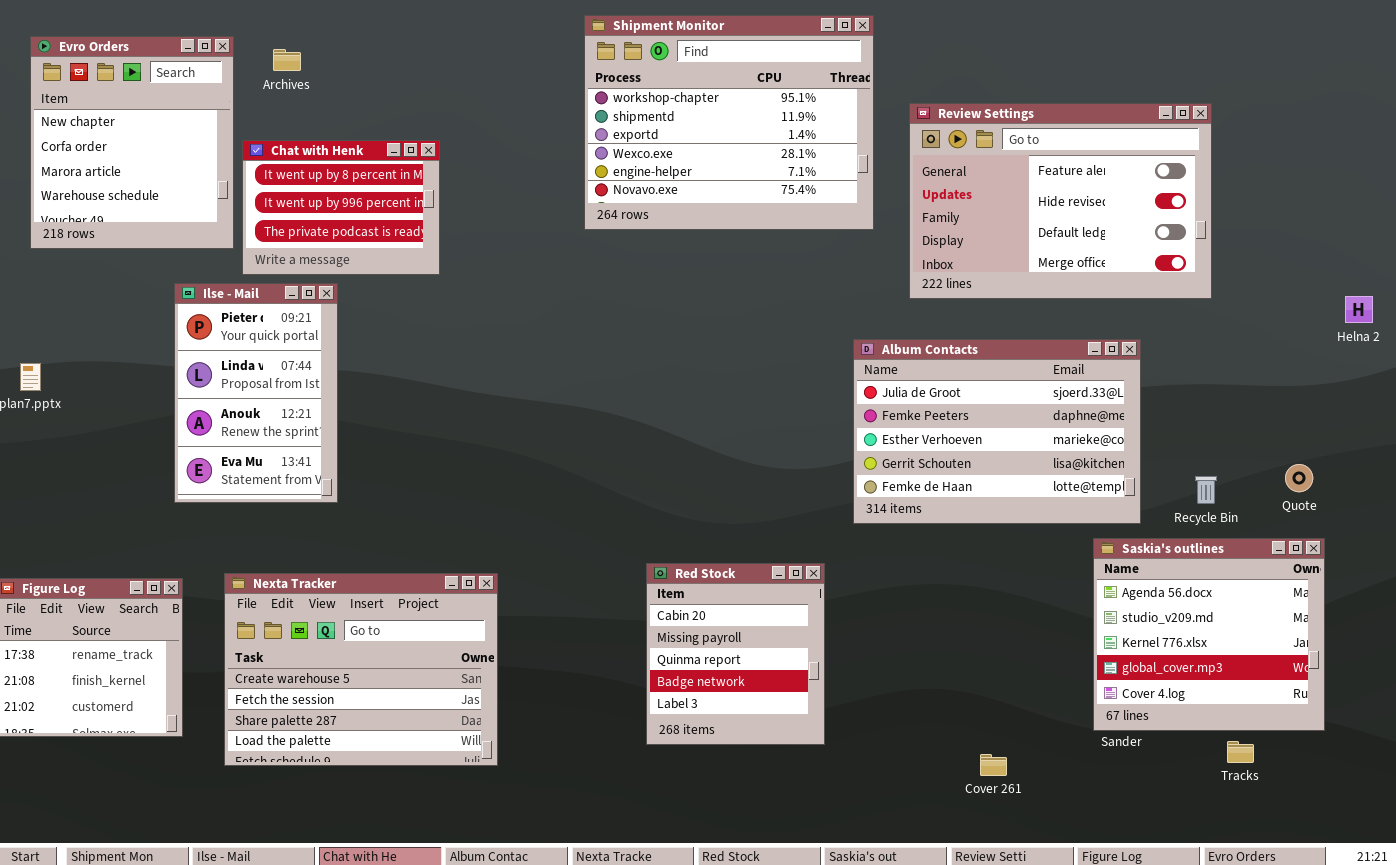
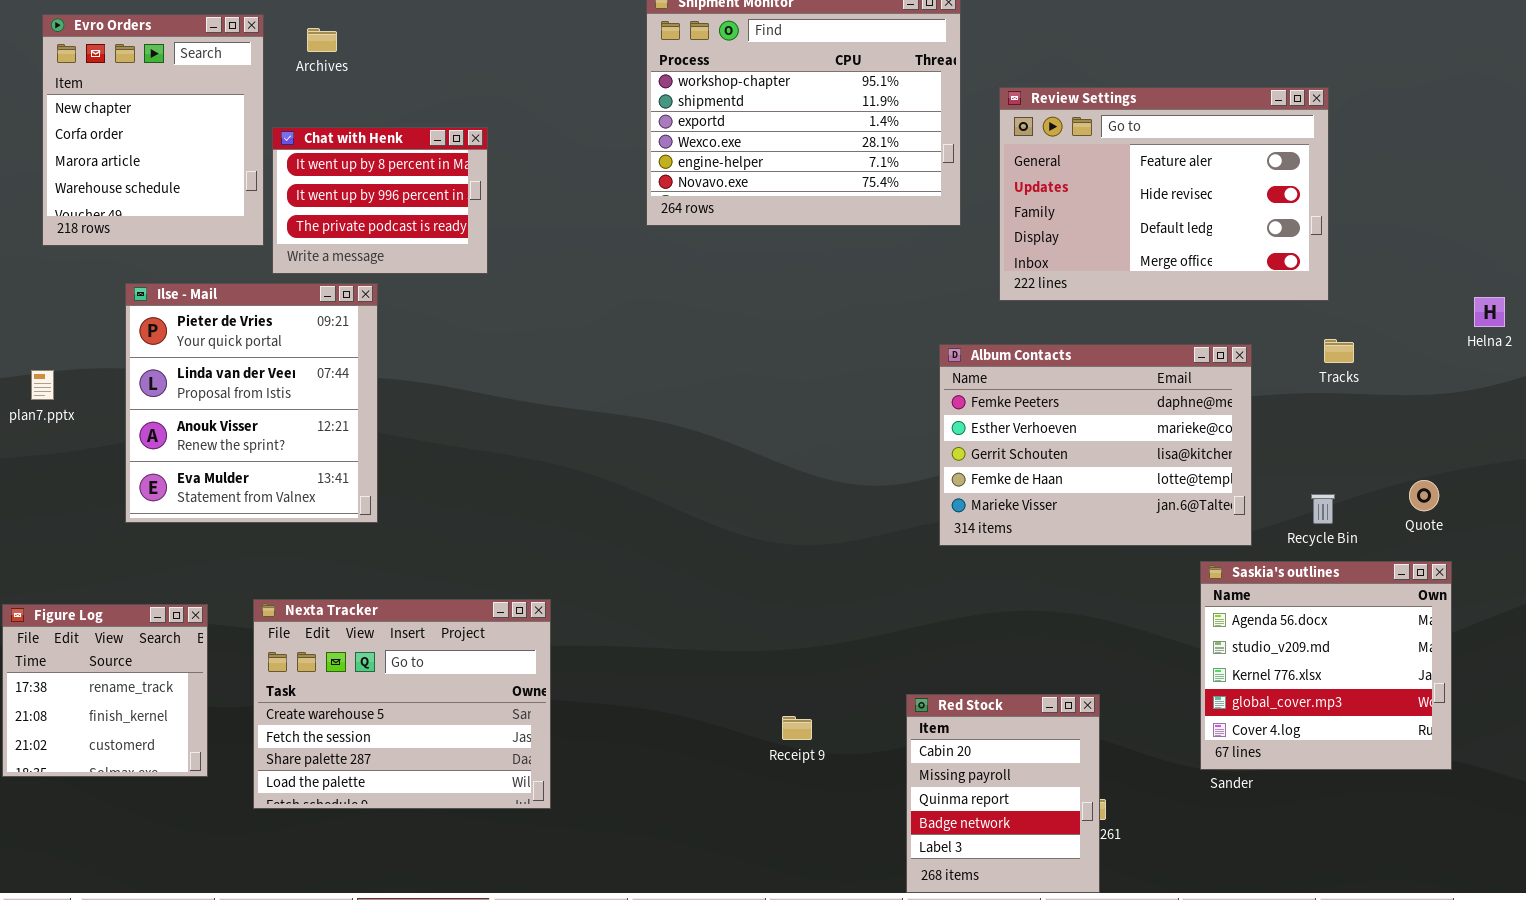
Ilse - Mail: [174,283,338,503] -> [125,283,378,523], resized
Album Contacts: [853,339,1141,524] -> [939,344,1252,546], scrolled down 1 row
Red Stock: [646,563,825,745] -> [906,694,1100,893], moved
Tracks: [1227,741,1254,763] -> [1324,339,1354,363], moved

